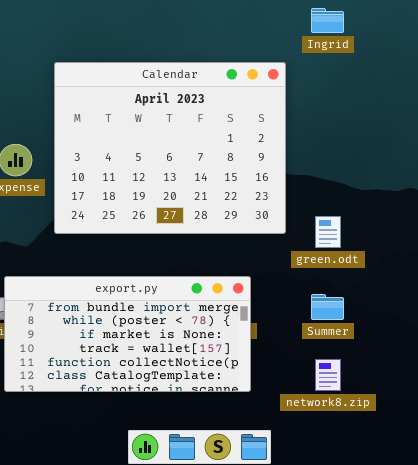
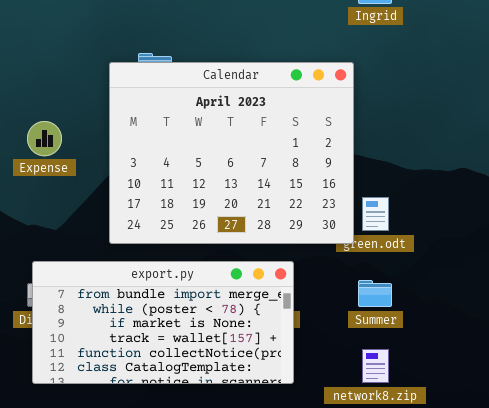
Calendar: [54,62,286,234] -> [109,62,354,244], moved

